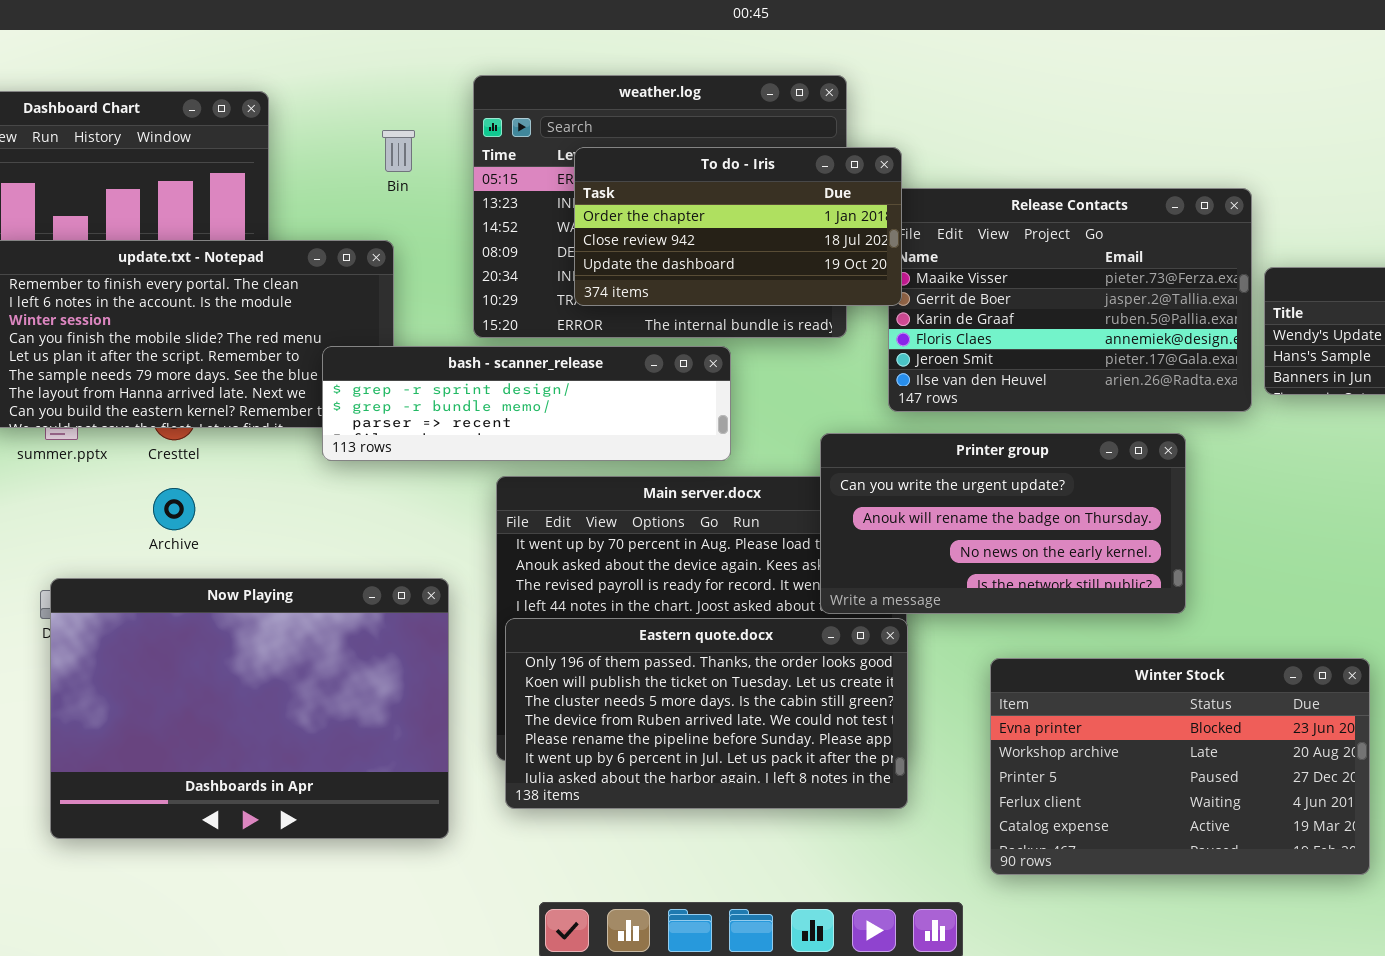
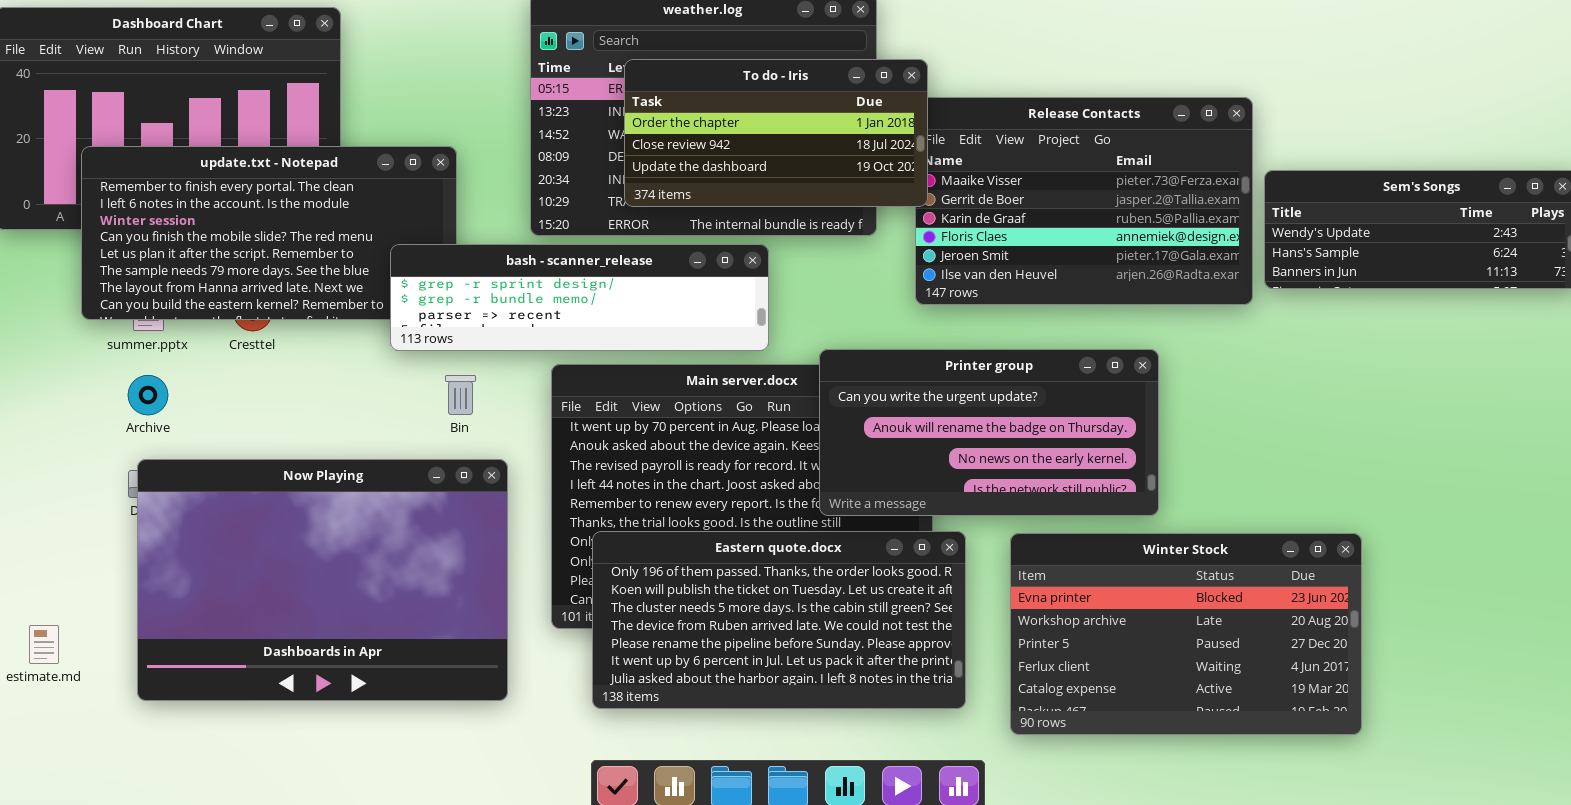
Bin: [382,130,415,172] -> [445,375,476,415], moved
Printer group: [820,433,1186,614] -> [819,349,1159,516], moved
Archive: [153,488,195,530] -> [128,375,168,415], moved
Eastern quote.docx: [505,618,908,809] -> [592,531,966,709], moved

